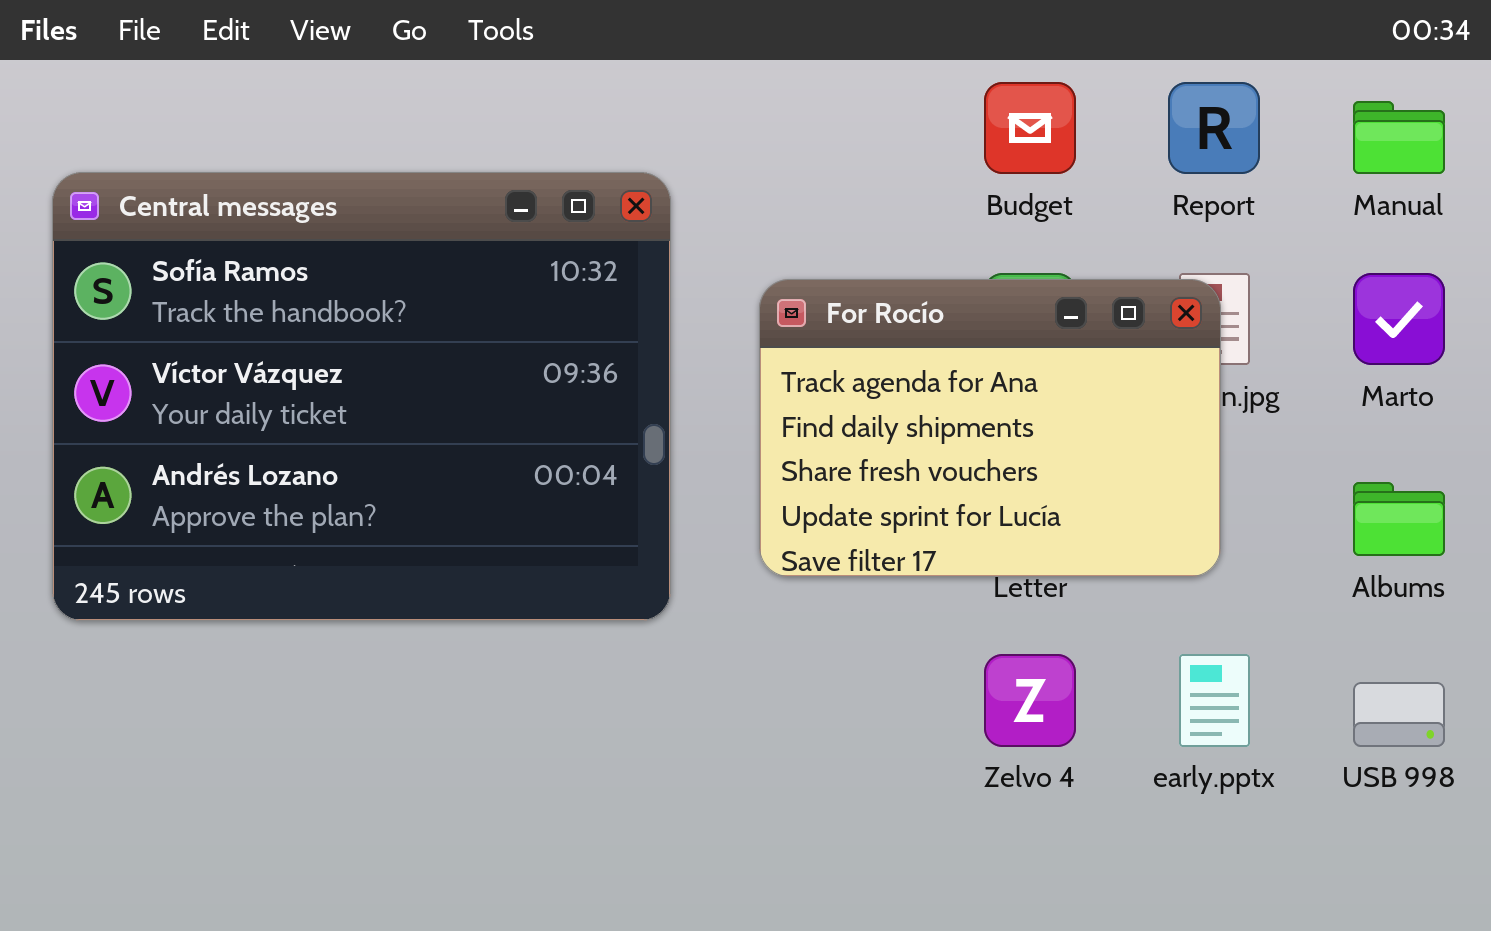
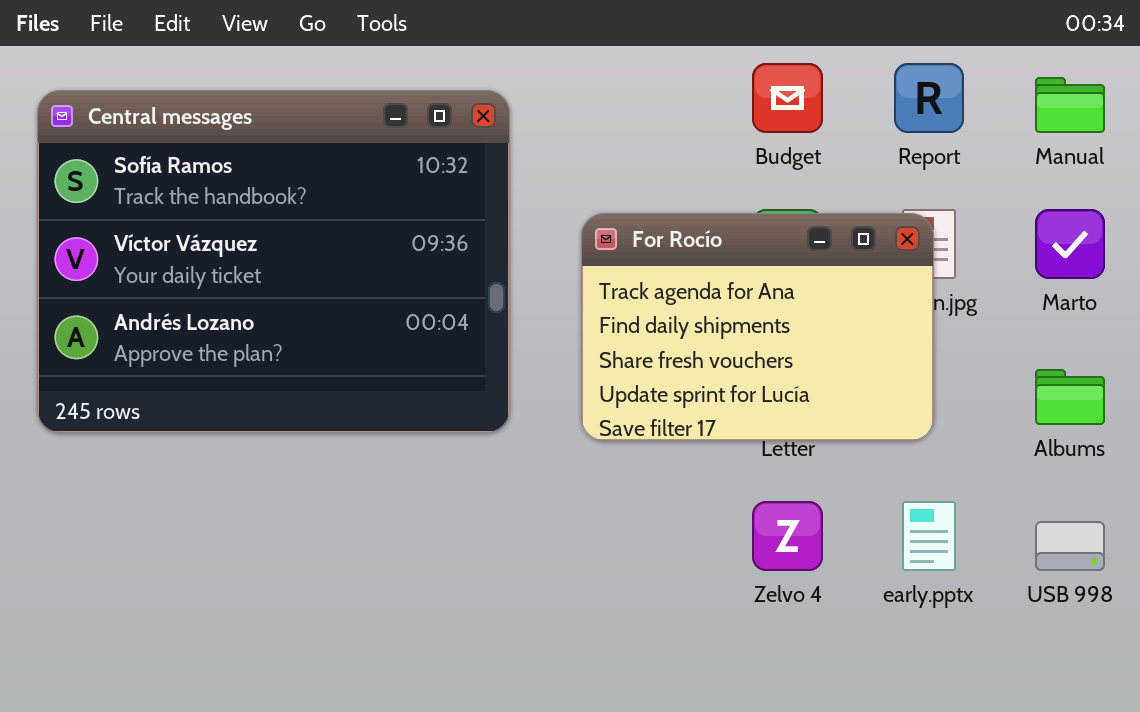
Central messages: [52,172,671,621] -> [37,90,510,433], moved

